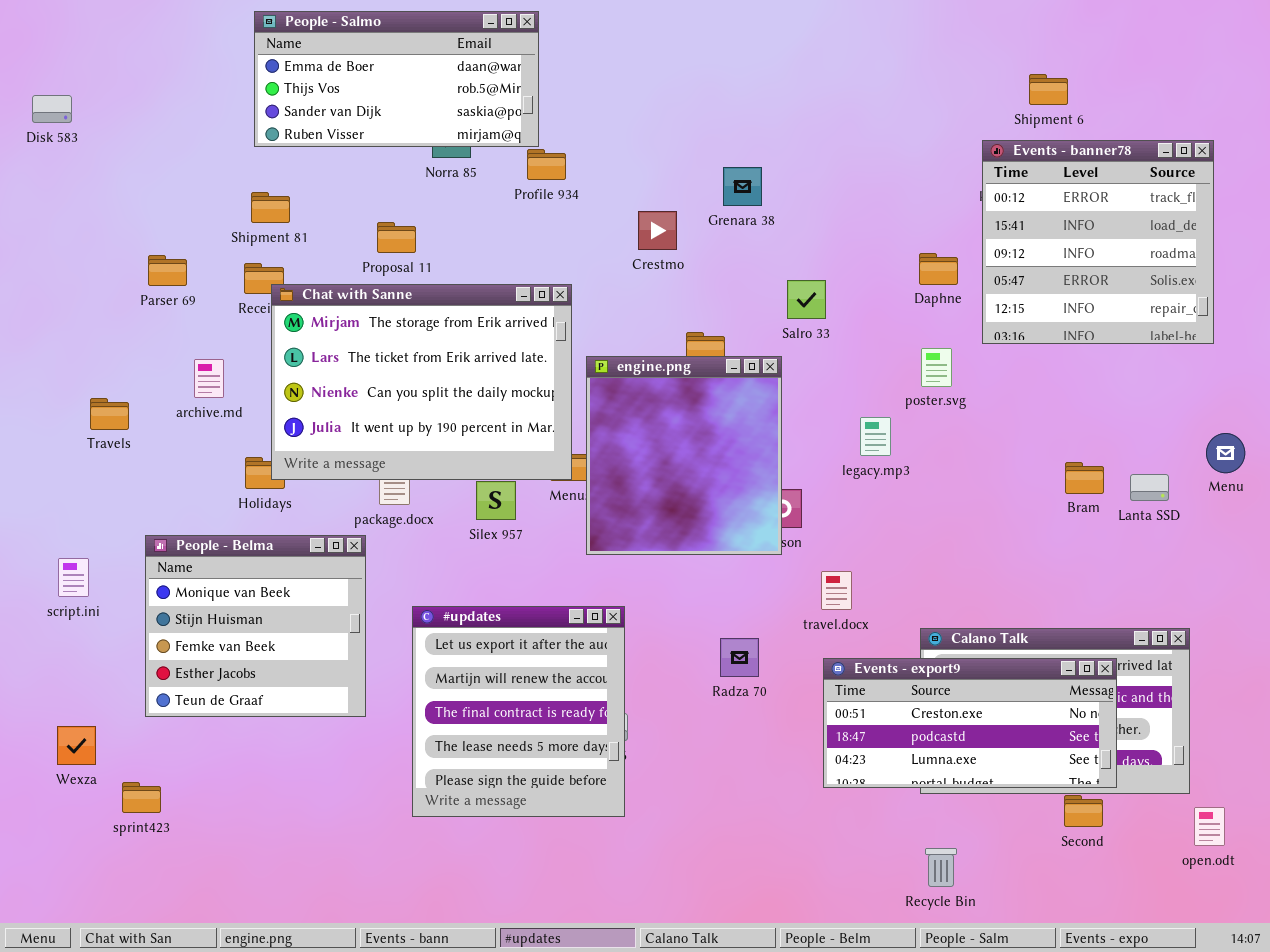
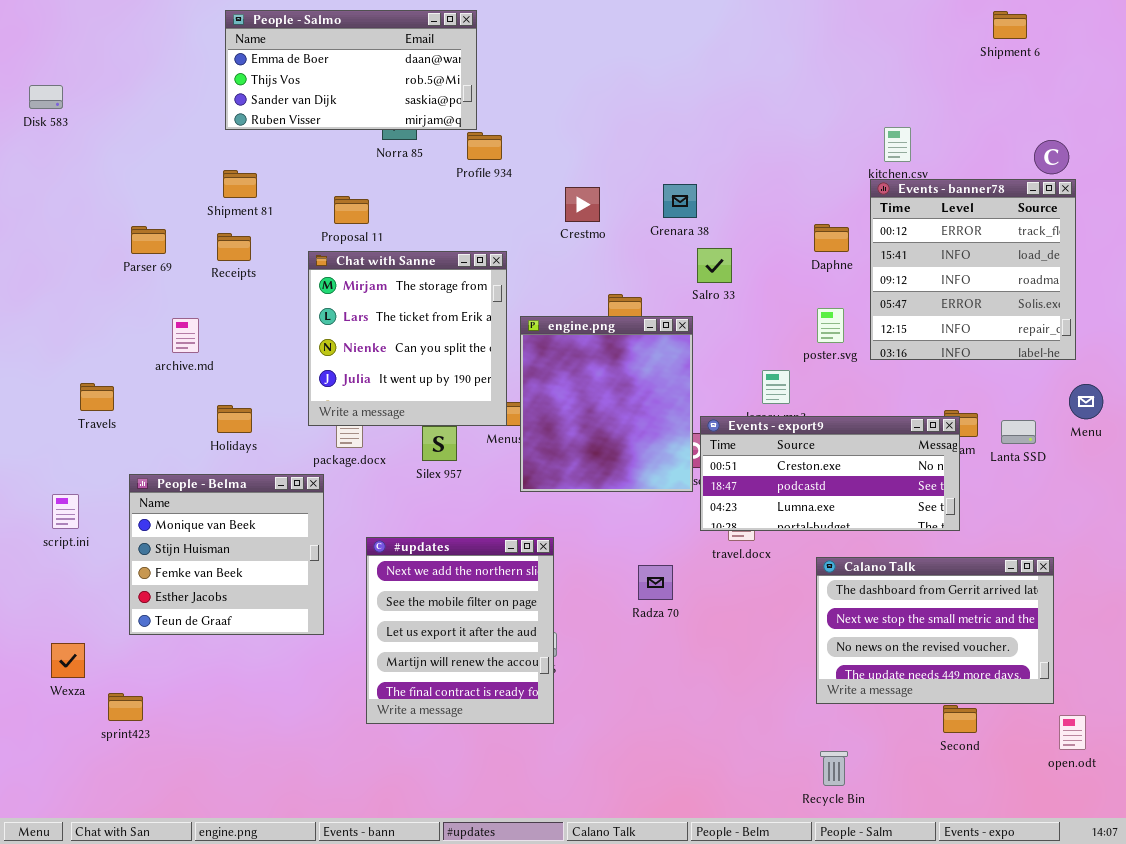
Shipment 6: [1029,74,1068,105] -> [993,11,1027,39], moved
Events - banner78: [982,140,1214,344] -> [870,179,1076,360], moved
Grenara 38: [723,167,762,206] -> [663,184,697,218], moved
Chat with Sanne: [271,284,572,480] -> [308,251,507,426], resized
Travels: [90,398,129,430] -> [80,383,114,411], moved
#updates: [412,606,625,817] -> [366,537,554,724], scrolled up 2 rows
Events - export9: [823,658,1117,788] -> [700,416,960,531], moved

